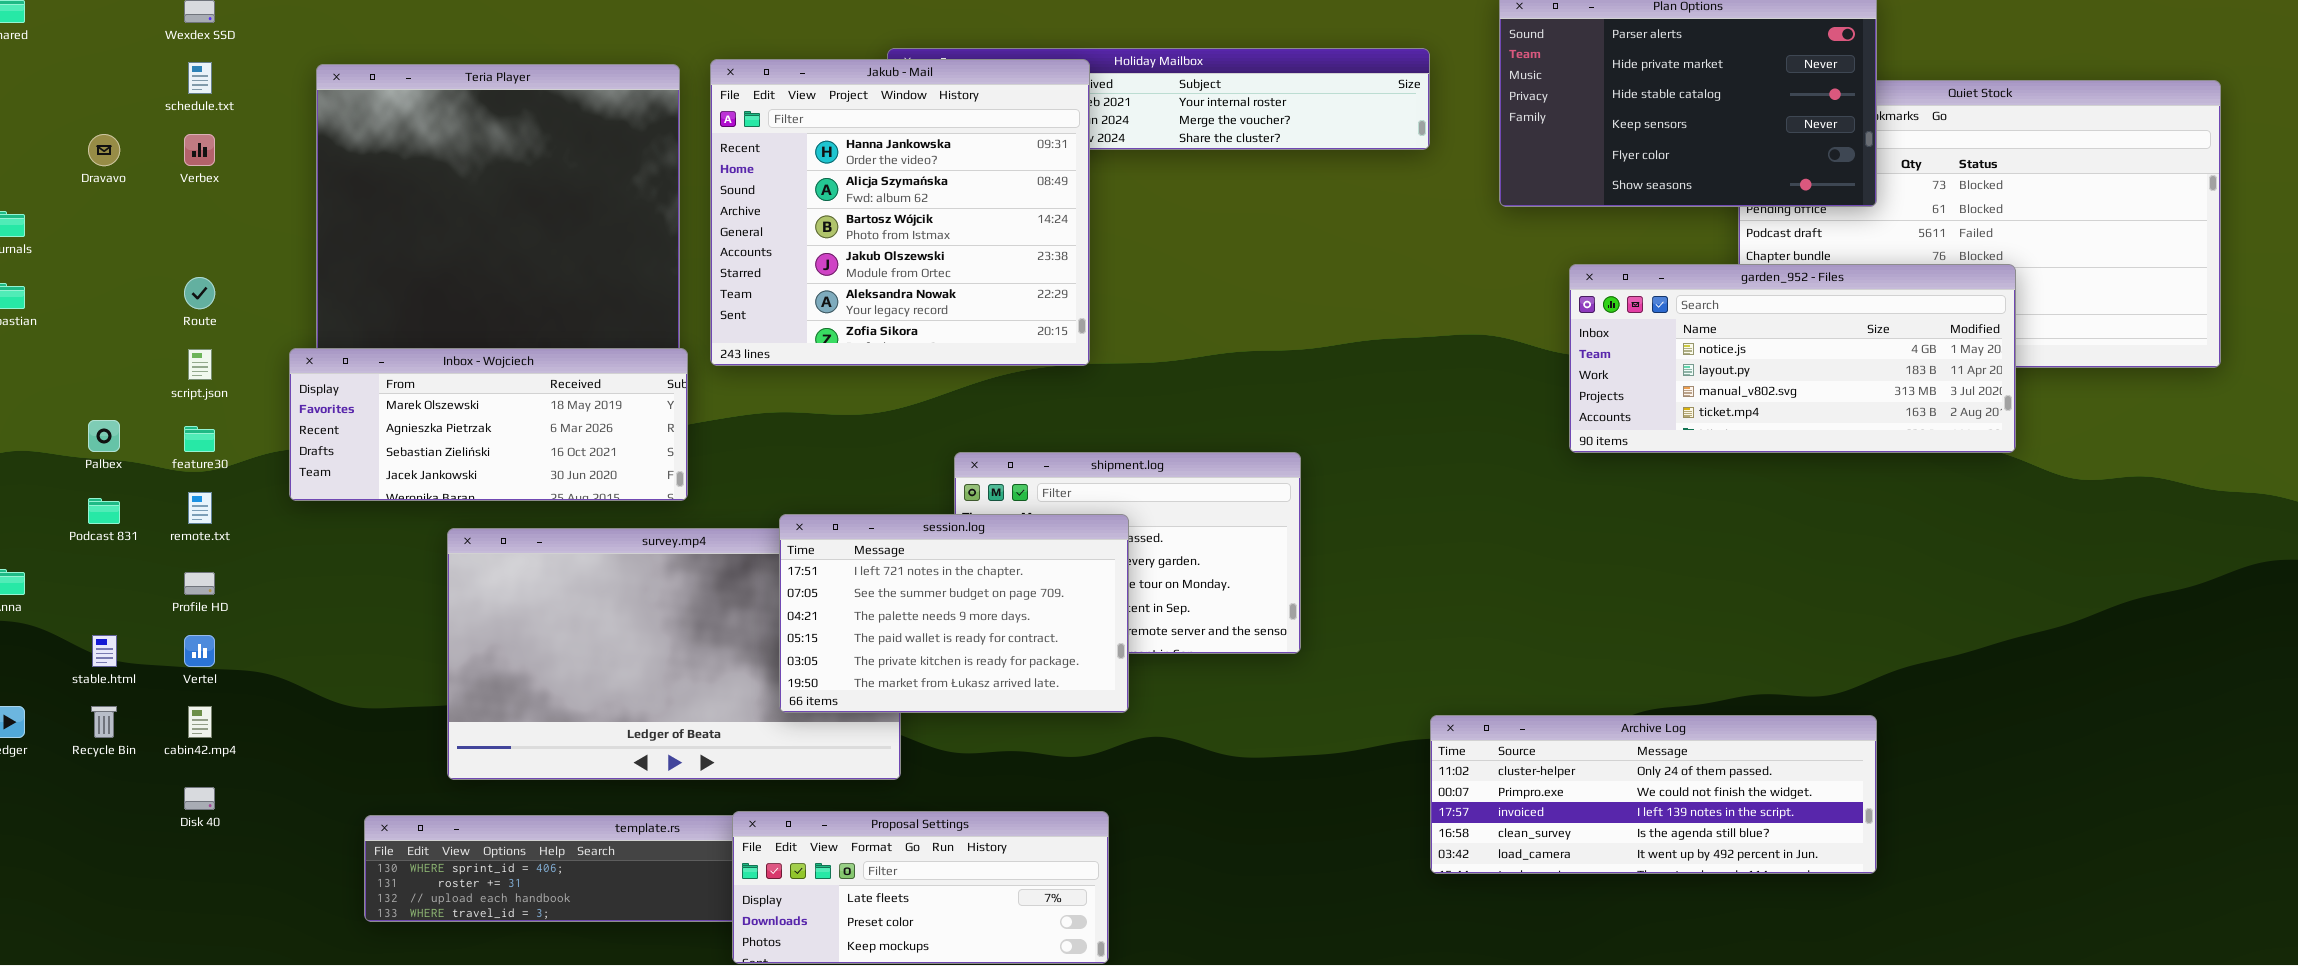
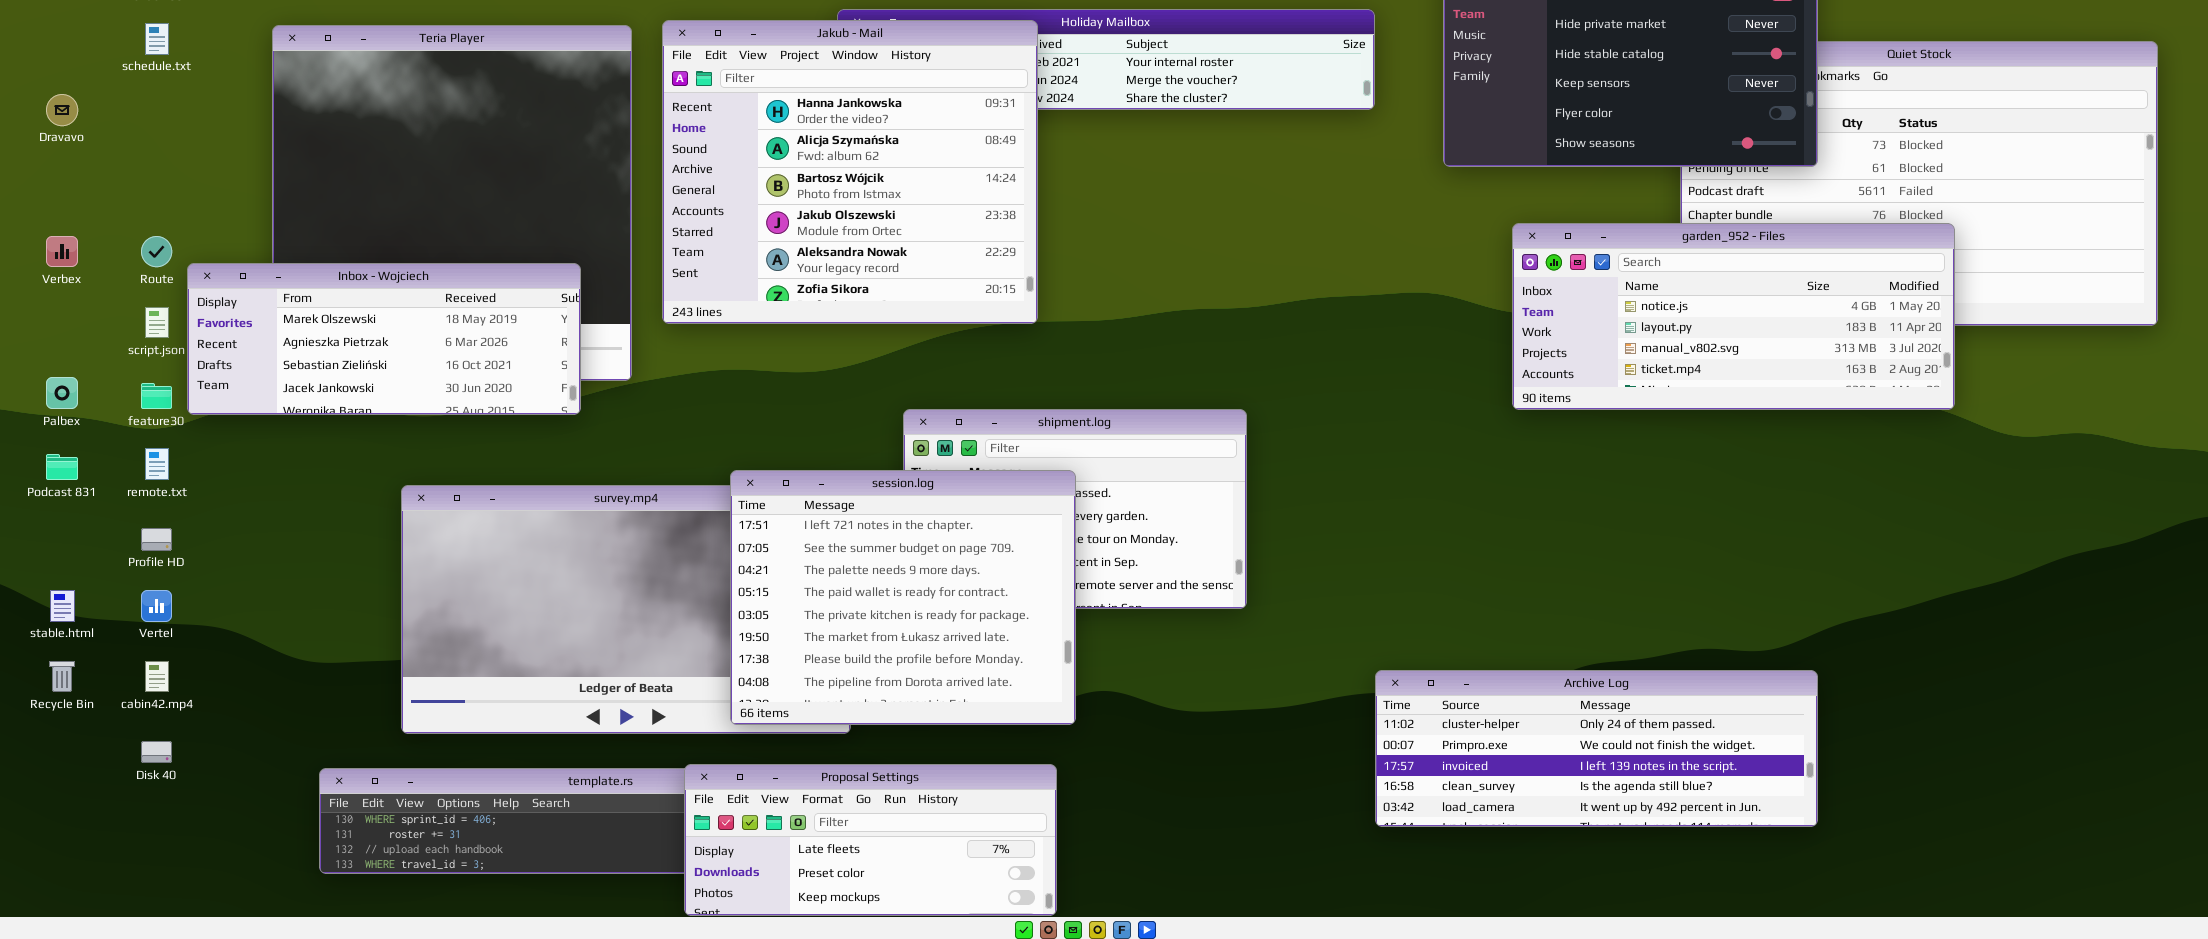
Verbex: [184,134,215,166] -> [46,236,78,267], moved
Inbox - Wojciech: [289,348,688,501] -> [187,263,581,415], moved
session.log: [779,514,1129,713] -> [730,470,1076,725], resized

